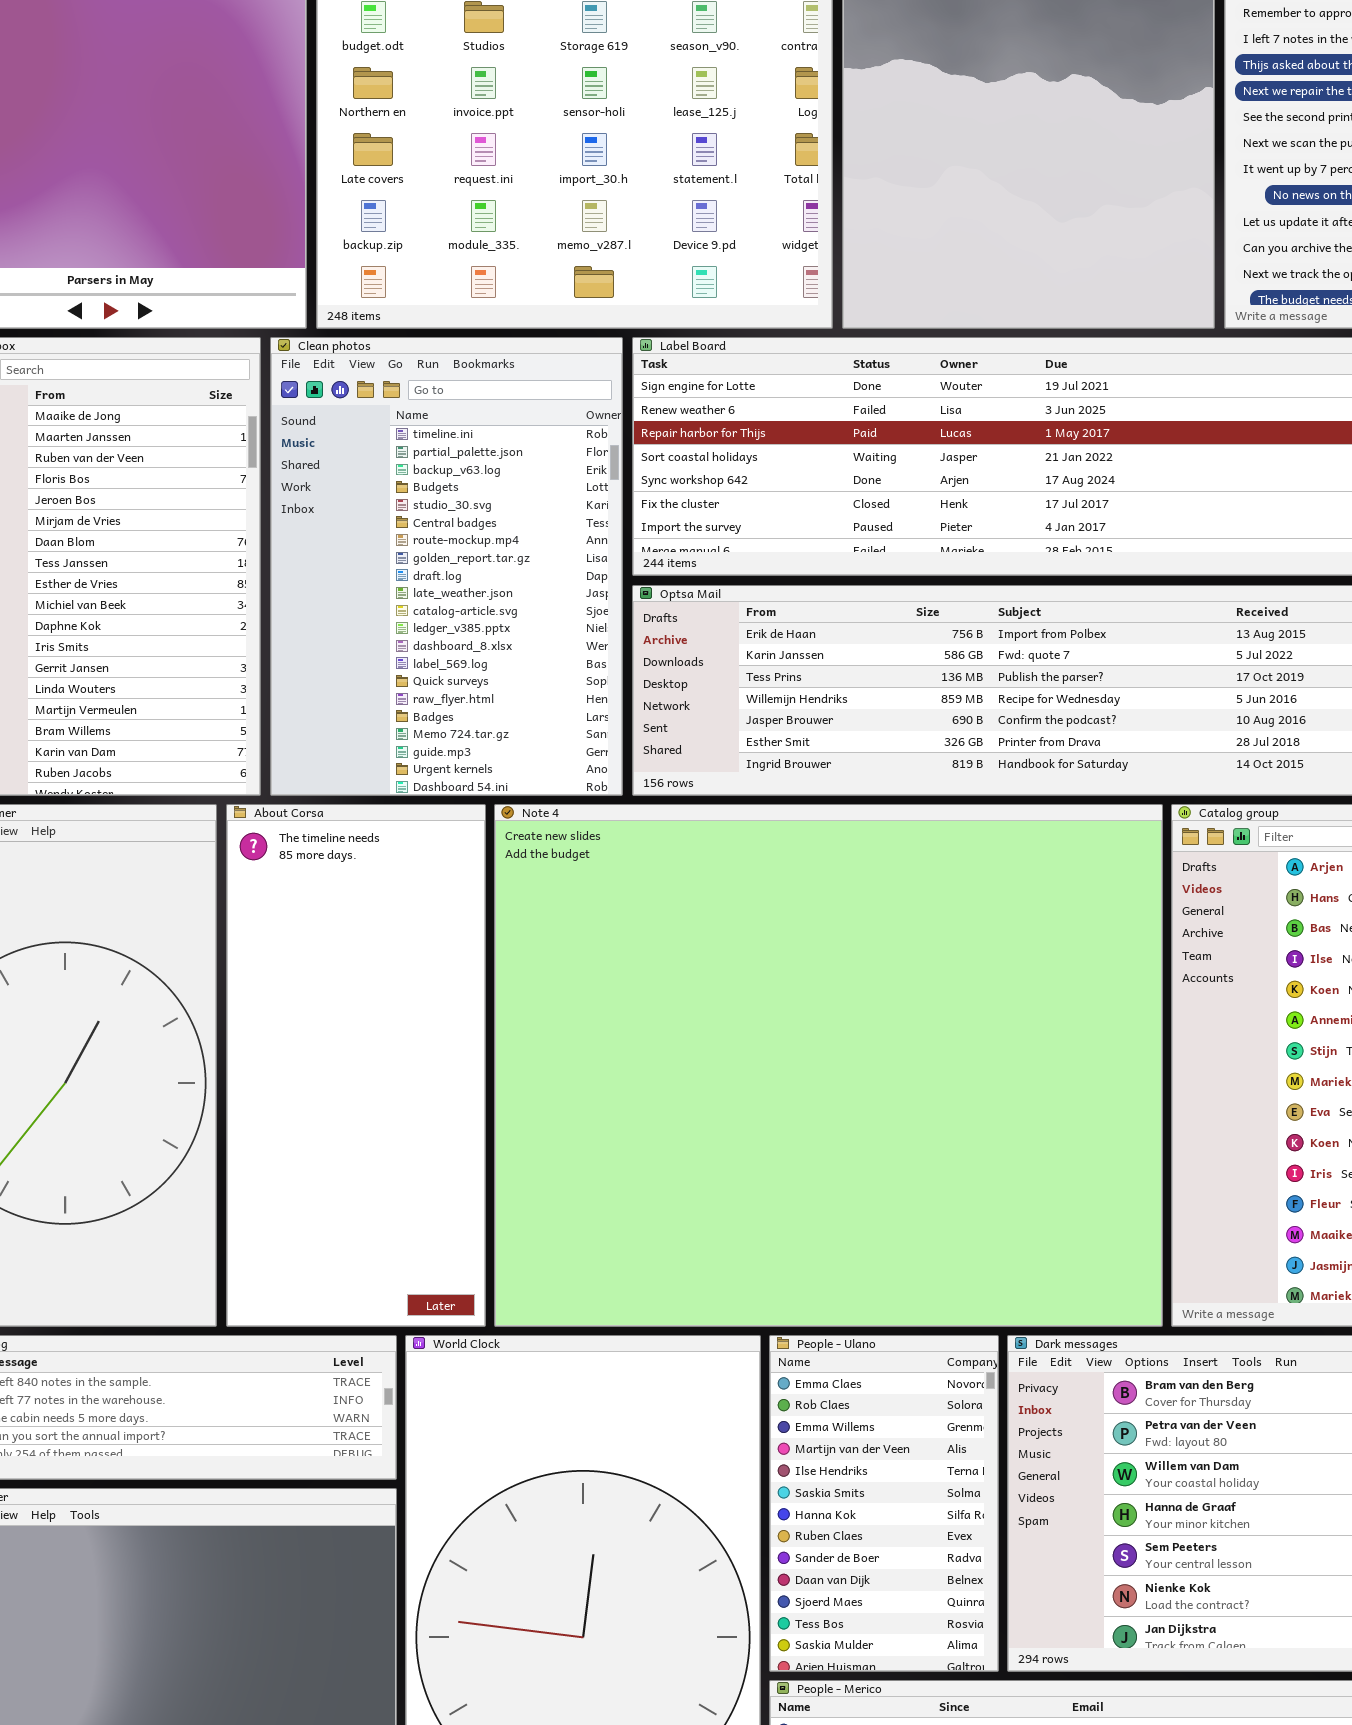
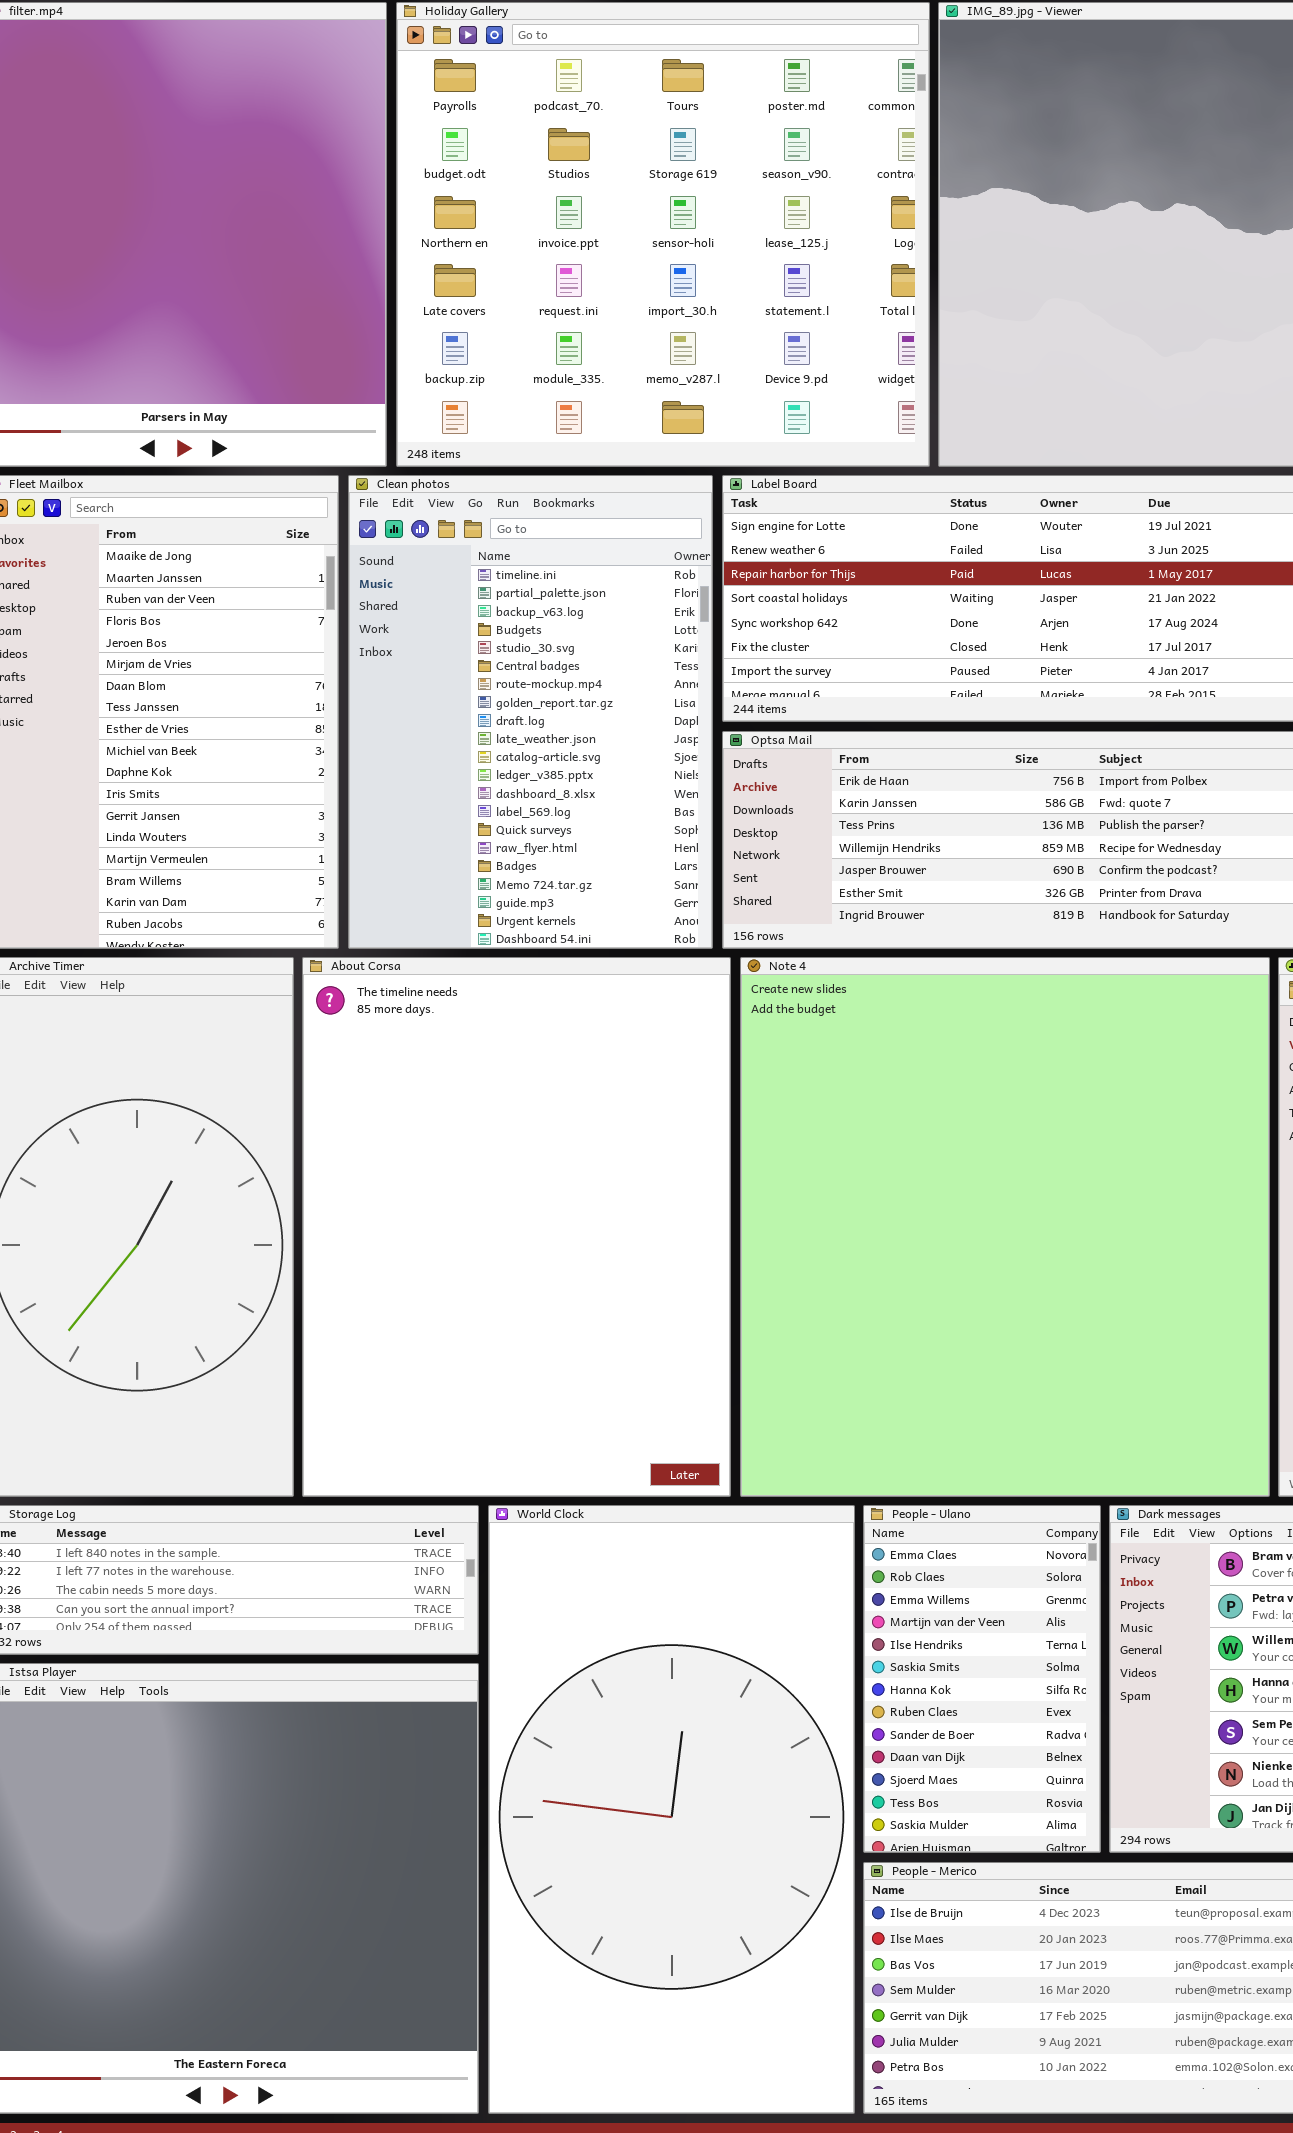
About Corsa: [226,804,486,1327] -> [302,957,731,1497], resized
Note 4: [494,804,1163,1327] -> [740,957,1270,1497], resized

